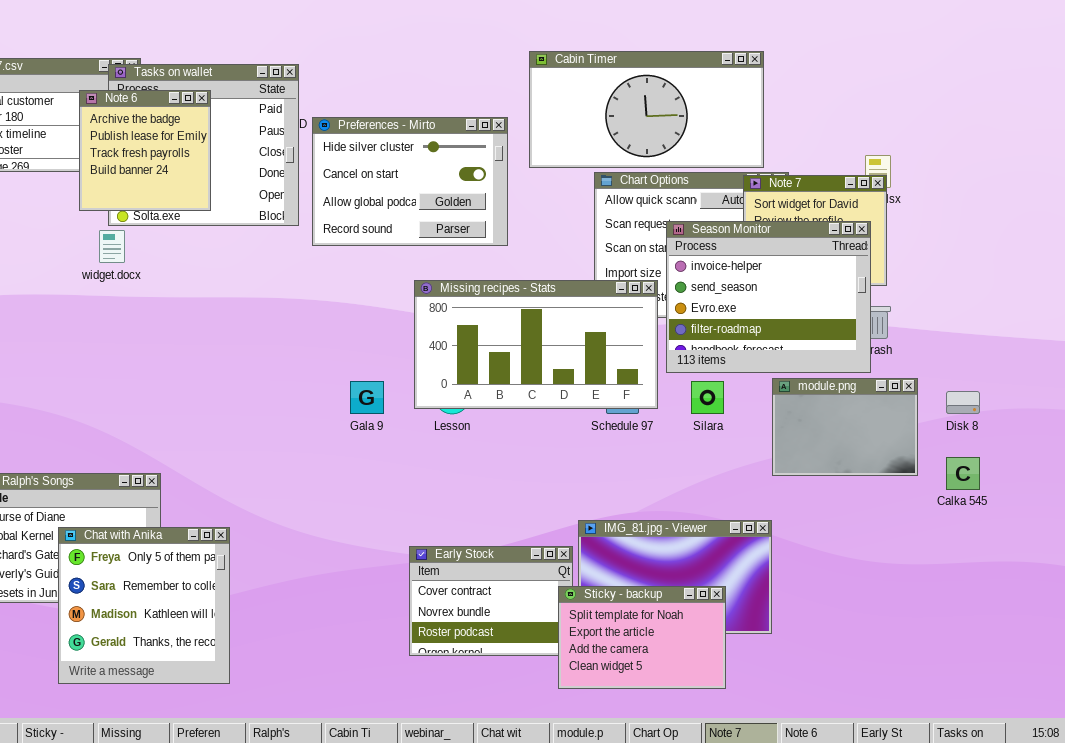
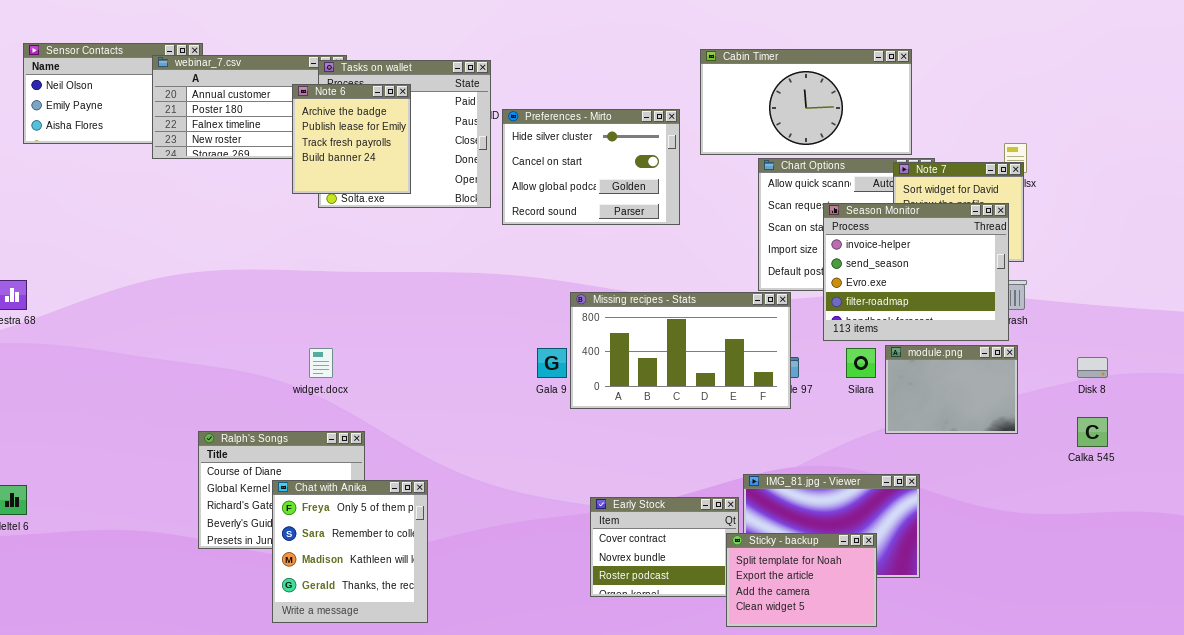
widget.docx: [99,230,125,263] -> [309,348,333,378], moved
Missing recipes - Stats: [414,280,658,409] -> [570,292,791,409], moved
module.png: [772,378,918,476] -> [885,345,1018,434], moved

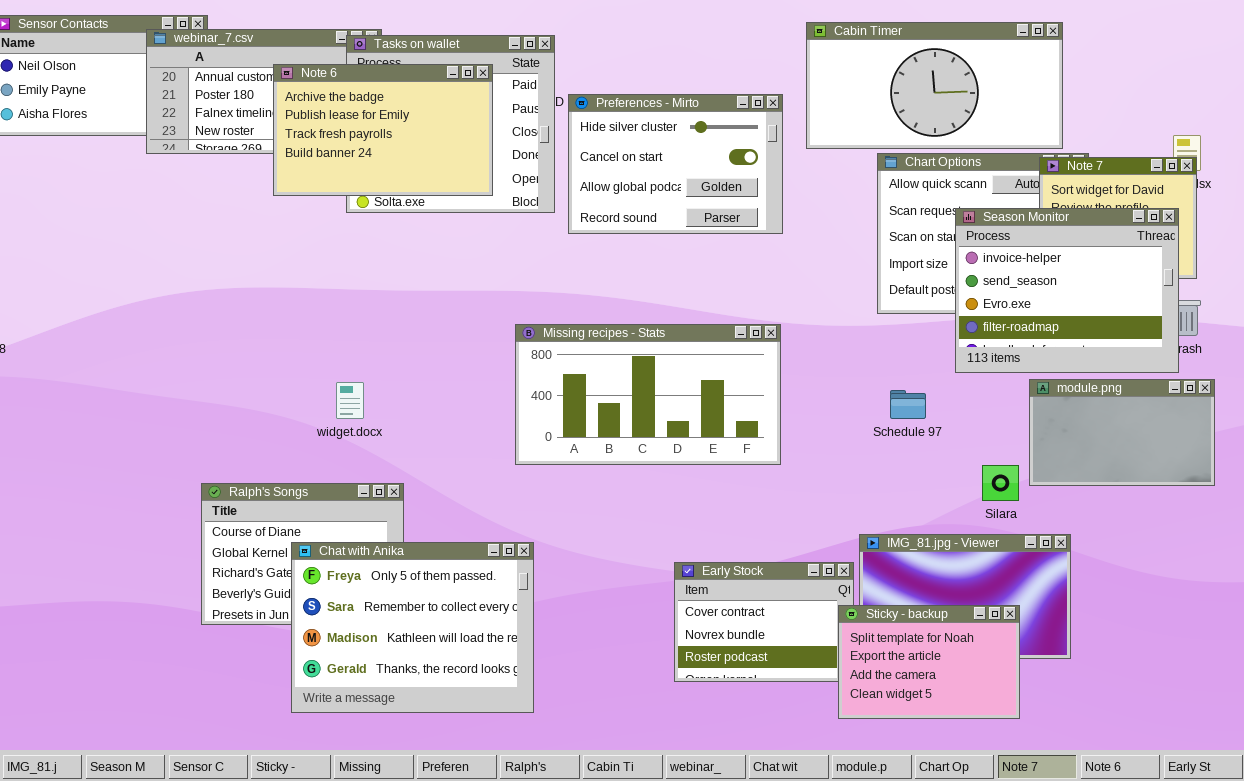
Note 6: [292,84,411,194] -> [273,64,493,196], moved, resized
Missing recipes - Stats: [570,292,791,409] -> [515,324,781,465], moved
module.png: [885,345,1018,434] -> [1029,379,1215,486], resized
Silara: [846,348,876,378] -> [982,465,1019,501], moved
Chat with Anika: [272,480,428,623] -> [291,542,534,713], resized

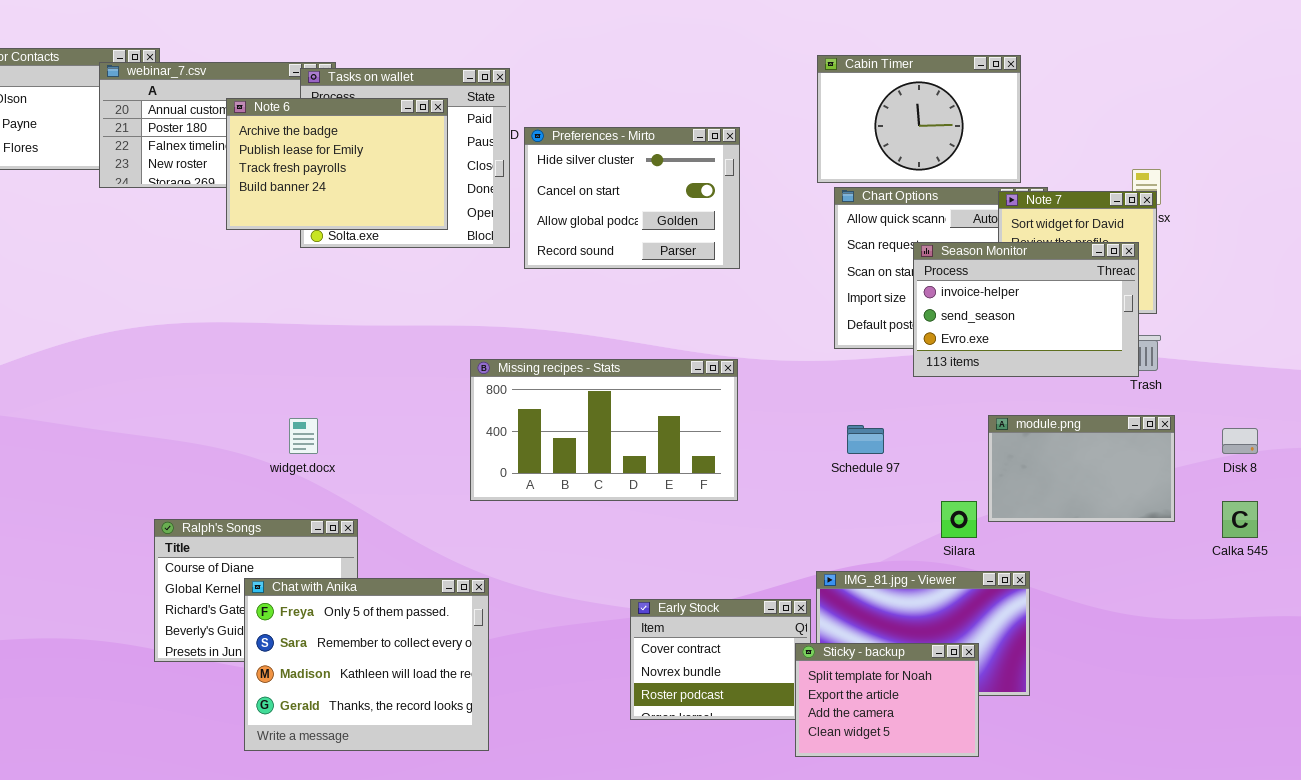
Cabin Timer: [806,22,1063,149] -> [817,55,1021,183], resized
Season Monitor: [955,208,1179,373] -> [913,242,1139,377], resized

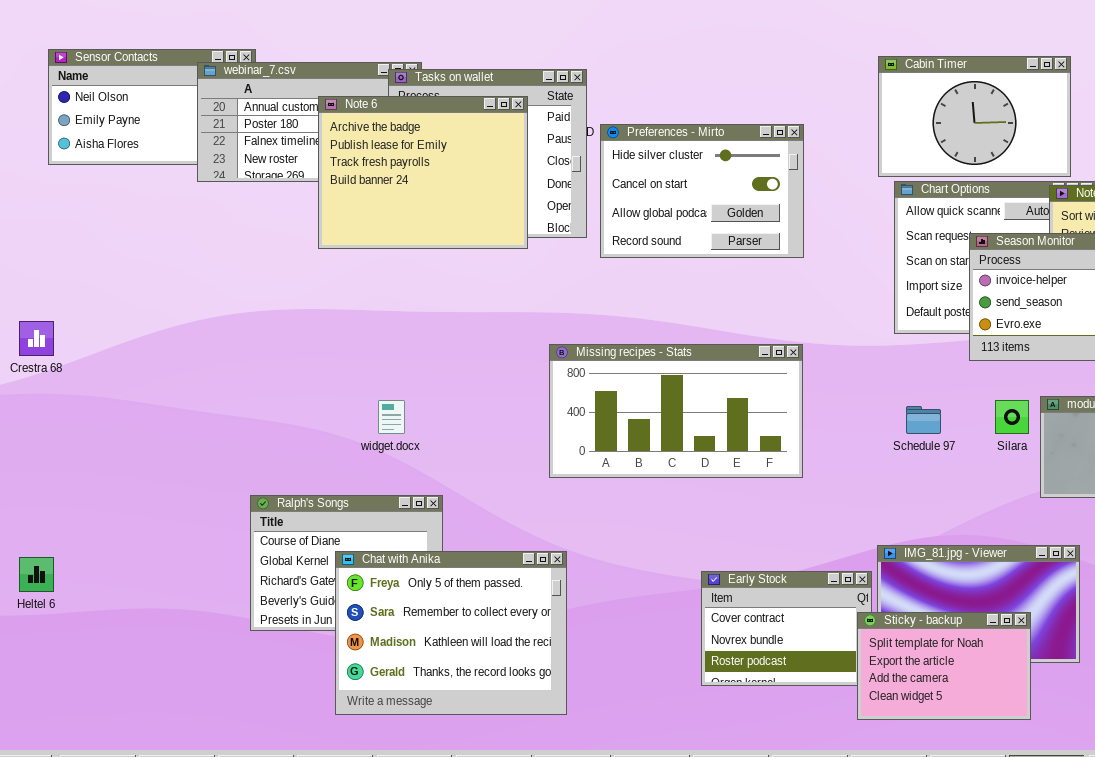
Note 6: [226,98,448,230] -> [318,96,528,249], resized
Silara: [941,501,977,538] -> [995,400,1029,434], moved

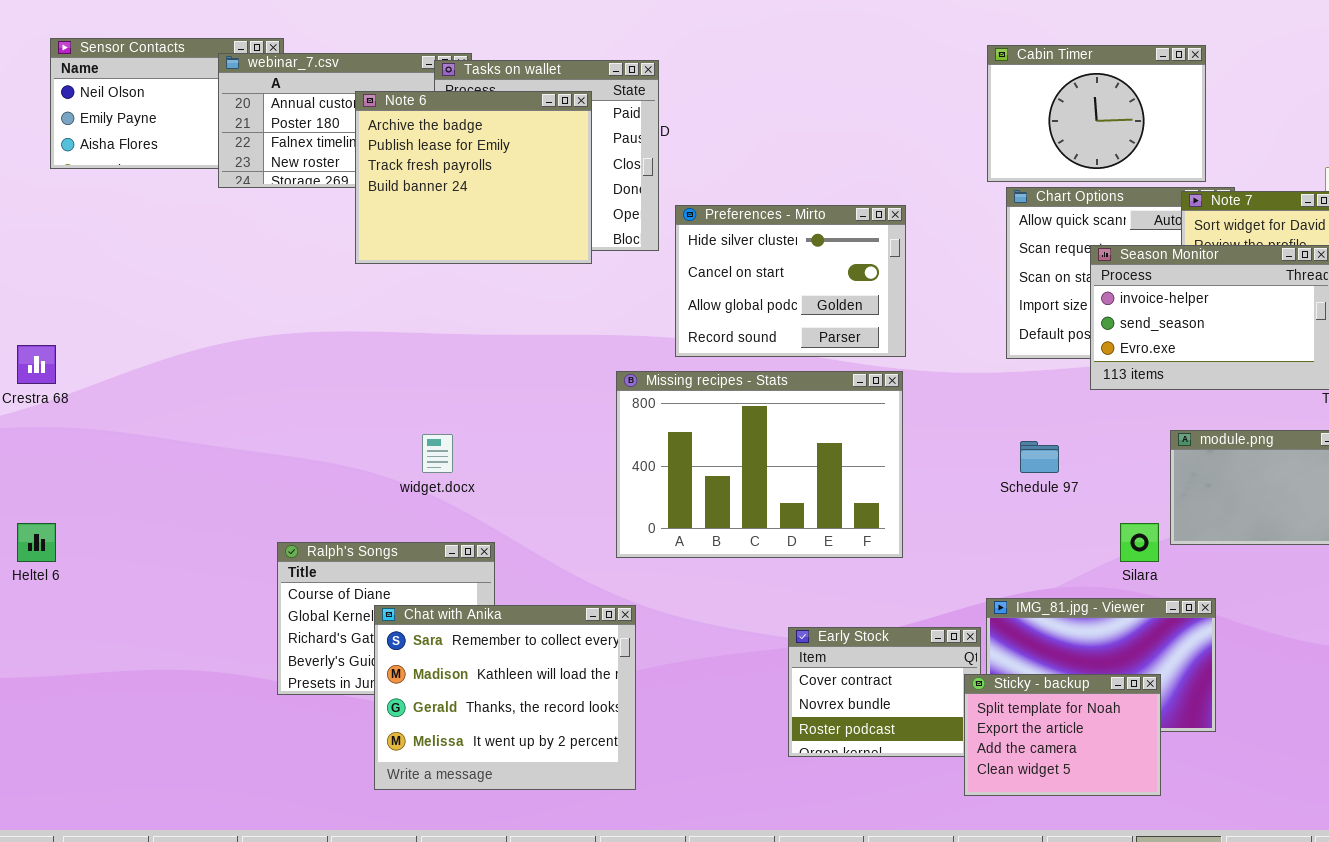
Preferences - Mirto: [600,124,804,258] -> [675,205,906,357], moved
Missing recipes - Stats: [549,344,803,478] -> [616,371,903,558], resized
Silara: [995,400,1029,434] -> [1120,523,1159,562], moved
Chat with Anika: [335,551,567,715] -> [374,605,636,790], scrolled down 1 row
Heltel 6: [19,557,54,592] -> [17,523,56,562], moved

